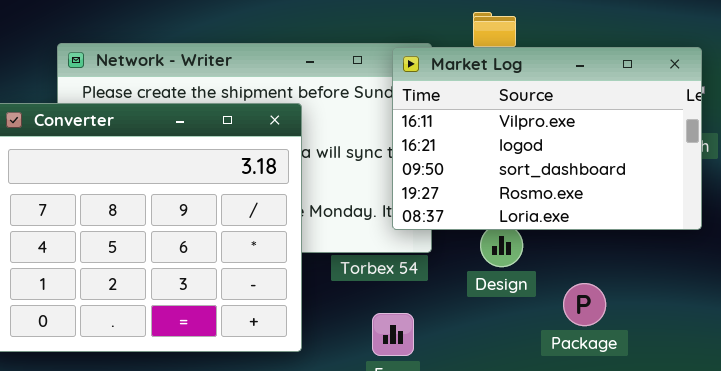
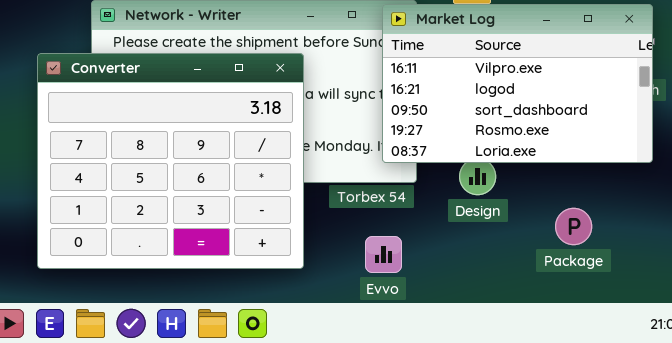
Package: [563,283,606,326] -> [555,208,592,245], moved

